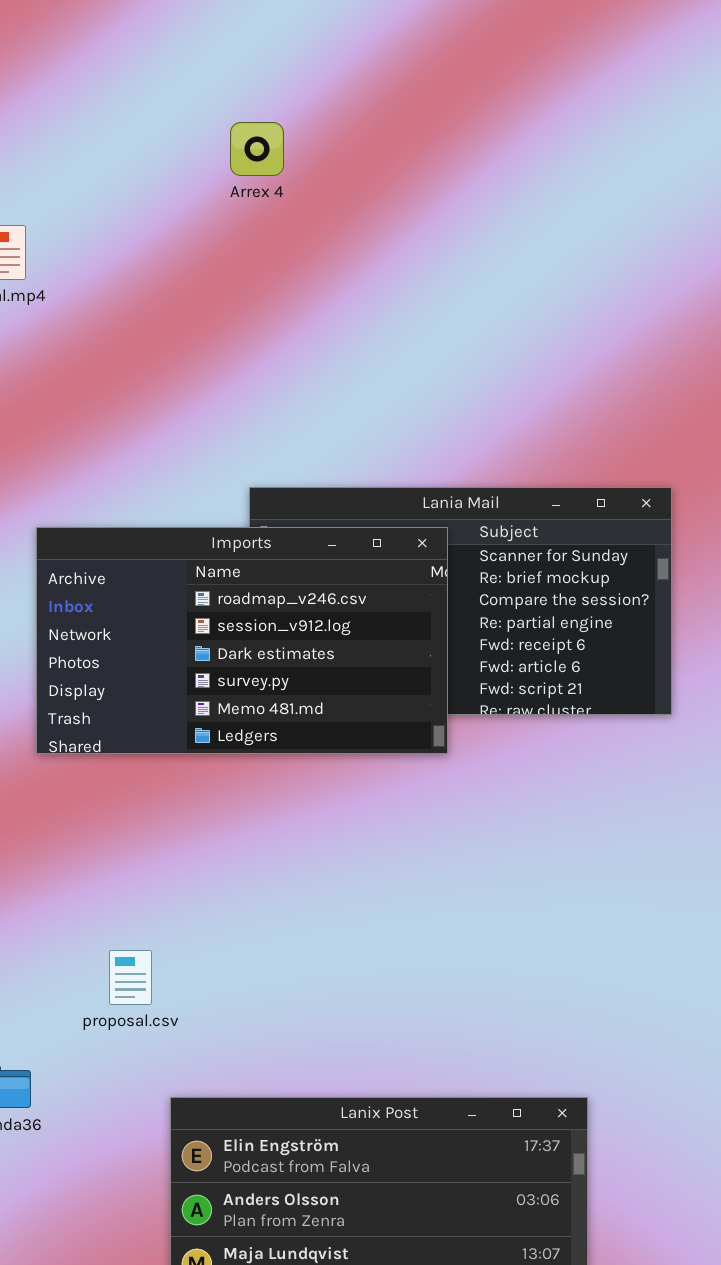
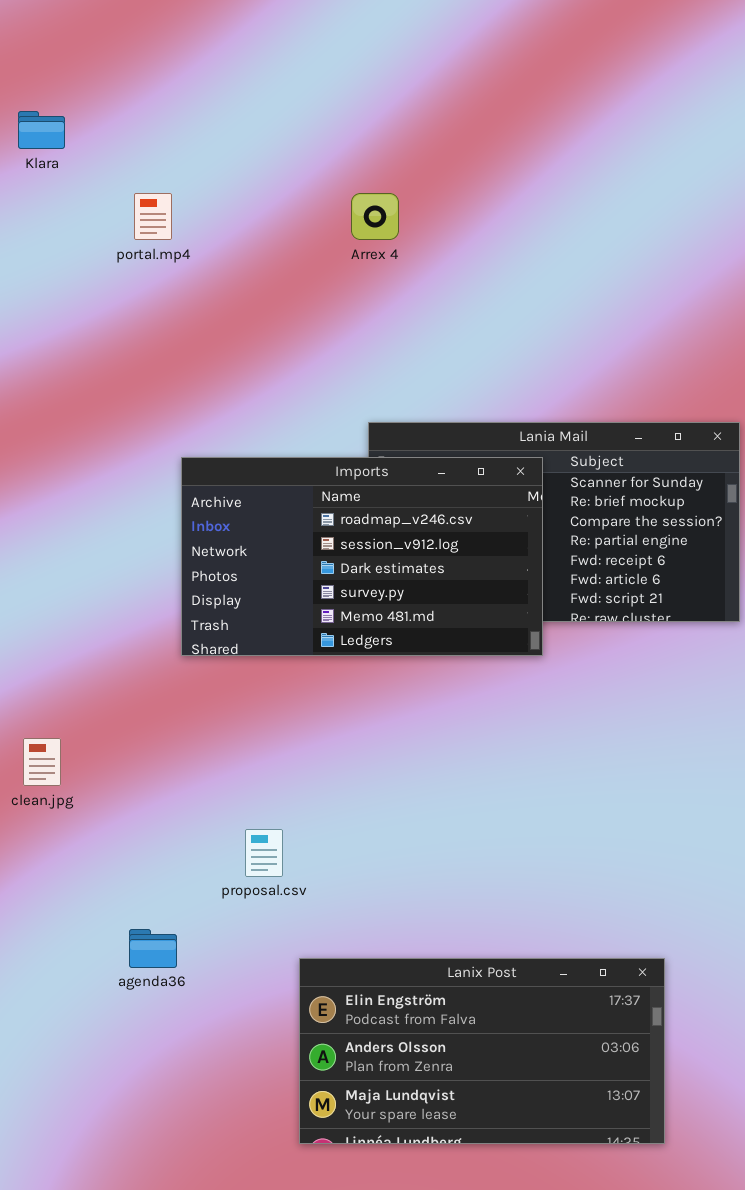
Arrex 4: [230,122,284,176] -> [351,193,399,240], moved

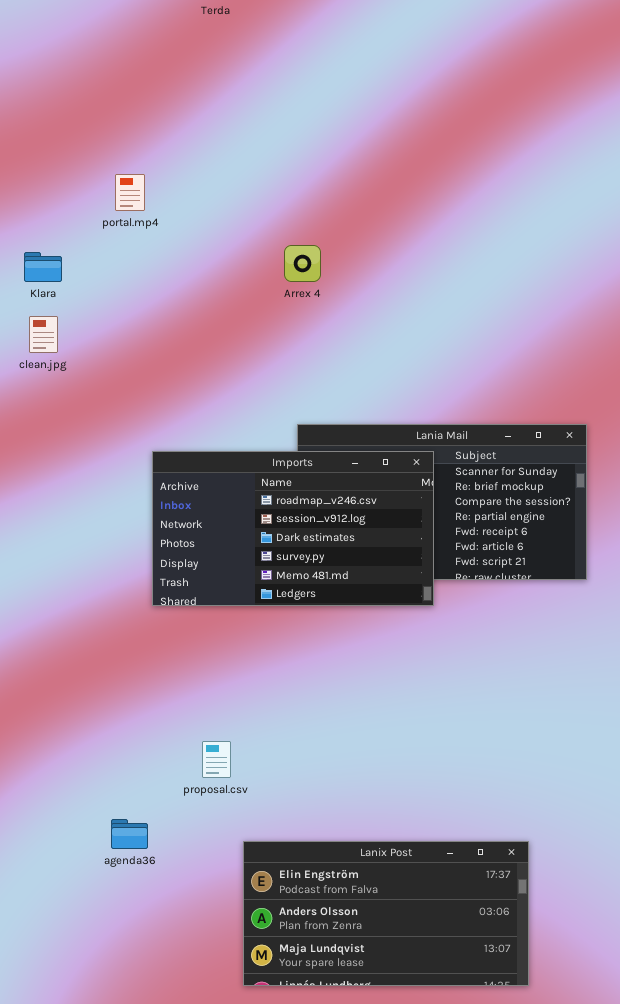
Klara: [18,111,65,149] -> [24,252,62,282], moved
portal.mp4: [134,193,172,240] -> [115,174,145,211], moved
clean.jpg: [23,738,61,786] -> [29,316,58,353], moved

